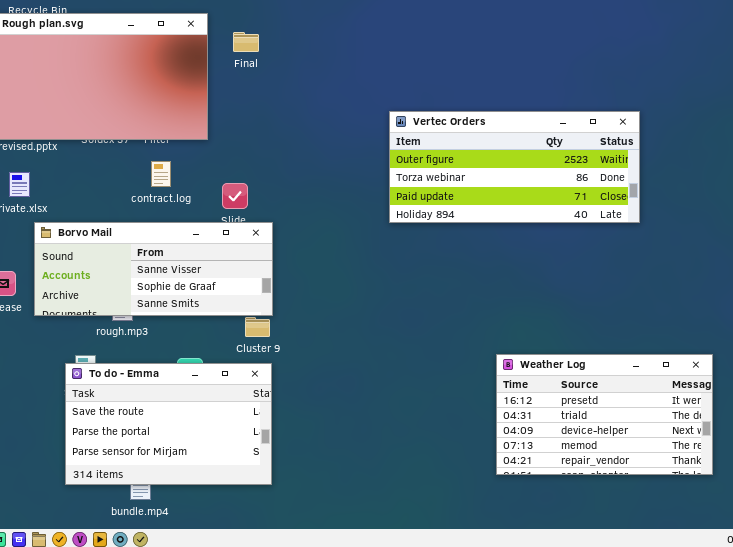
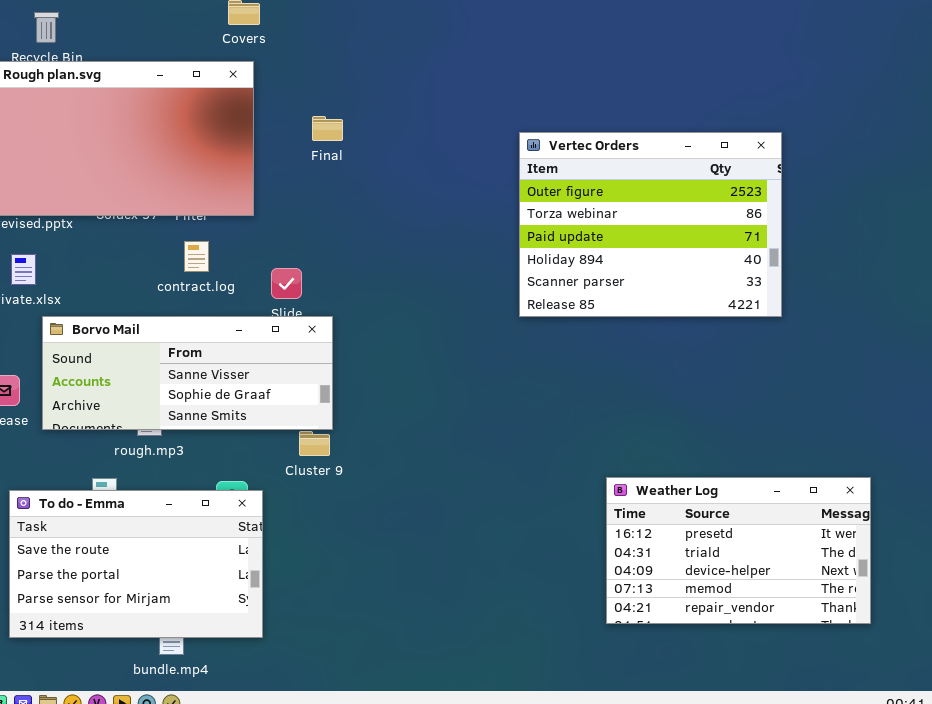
Final: [233,32,259,52] -> [312,116,343,141], moved
Vertec Orders: [389,111,640,223] -> [519,132,782,317], resized
To do - Emma: [65,363,272,485] -> [9,490,263,638], moved

